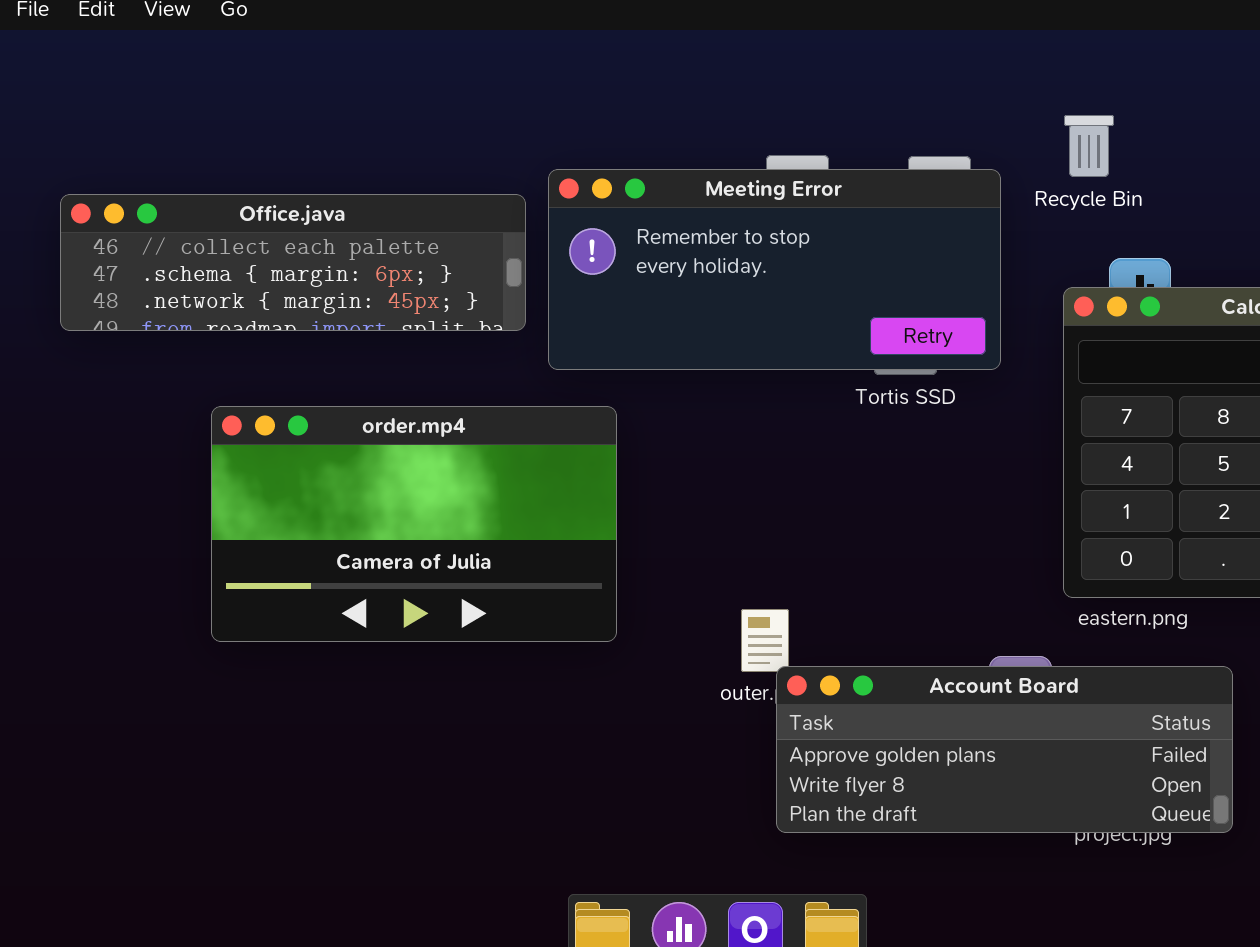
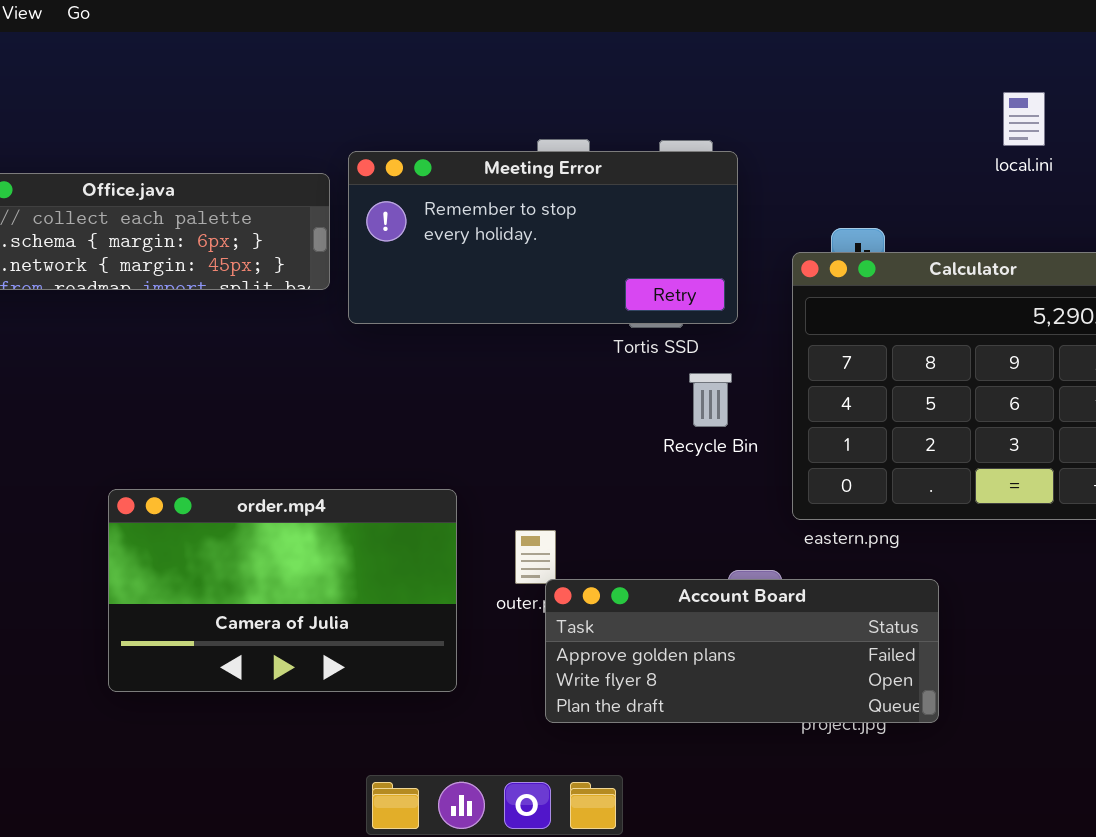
Recycle Bin: [1064,115,1114,177] -> [689,373,732,427], moved
order.mp4: [211,406,617,642] -> [108,489,457,692], moved

